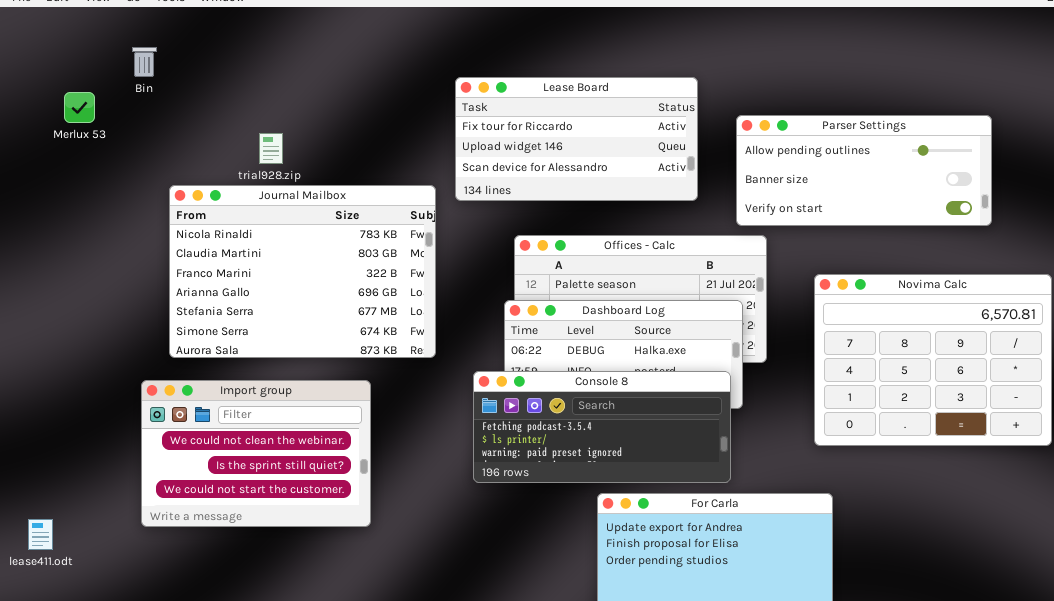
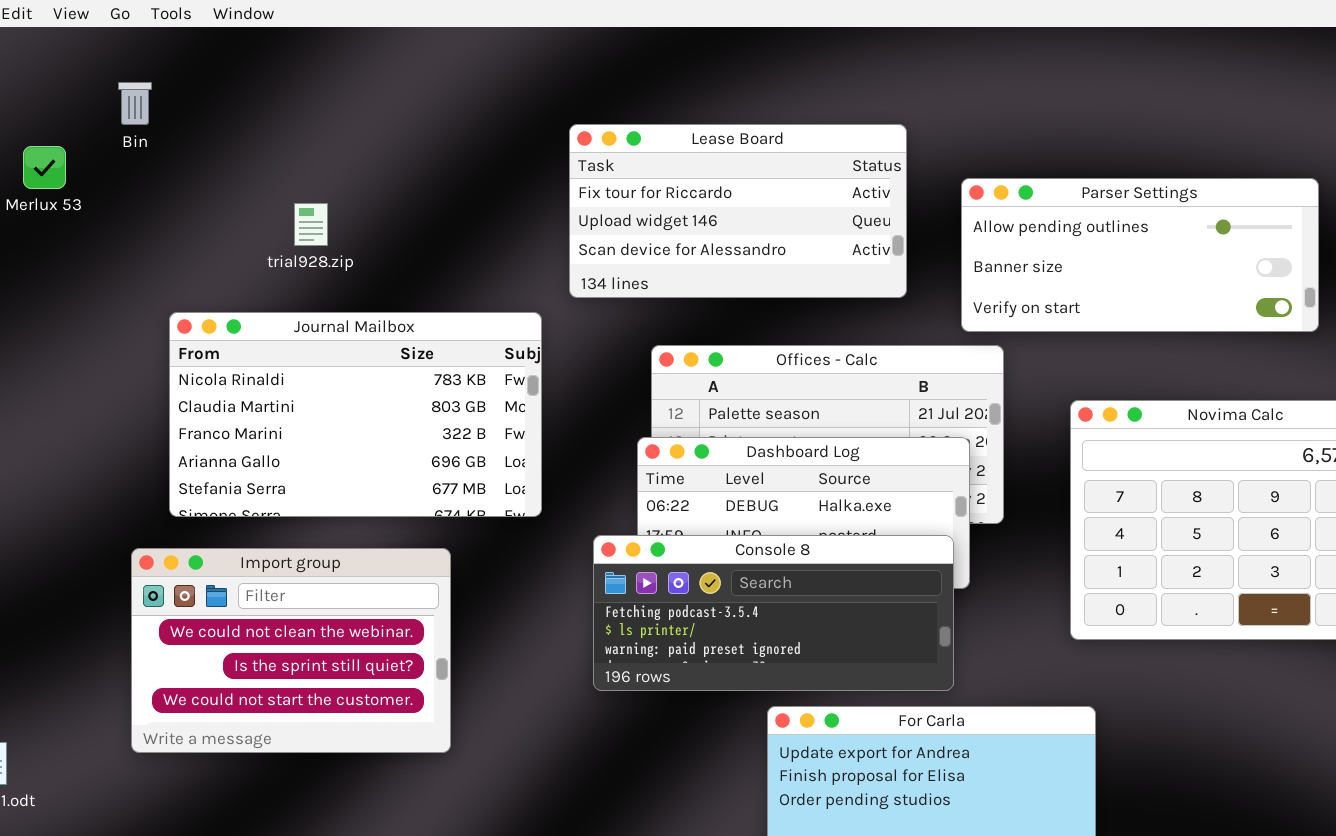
Journal Mailbox: [169,185,436,358] -> [169,312,542,517], resized

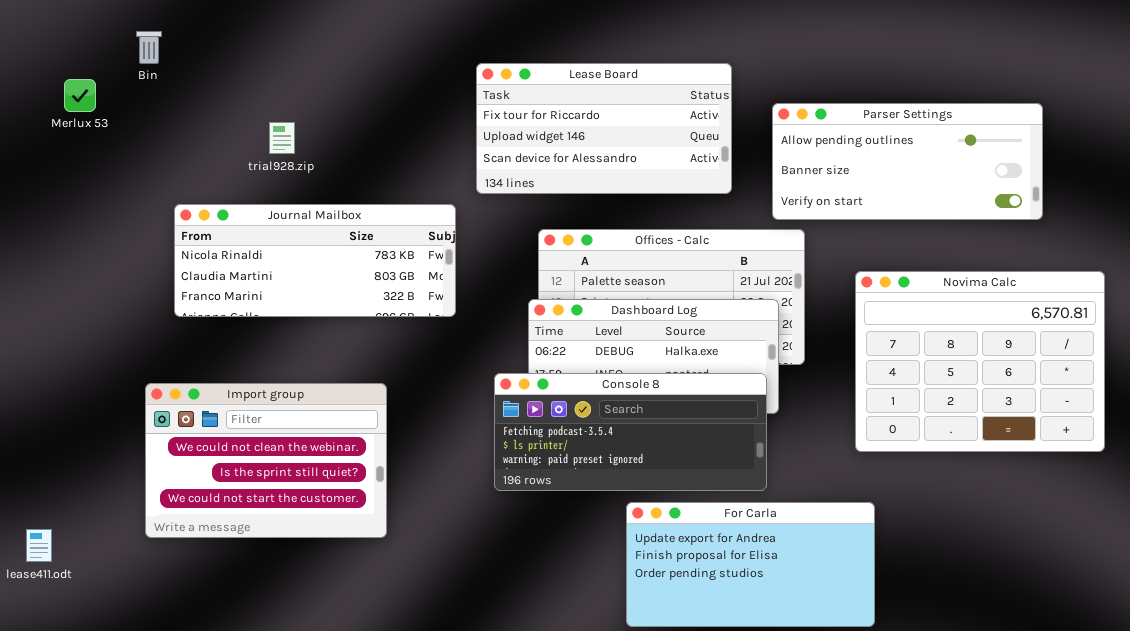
Journal Mailbox: [169,312,542,517] -> [174,204,456,317], resized

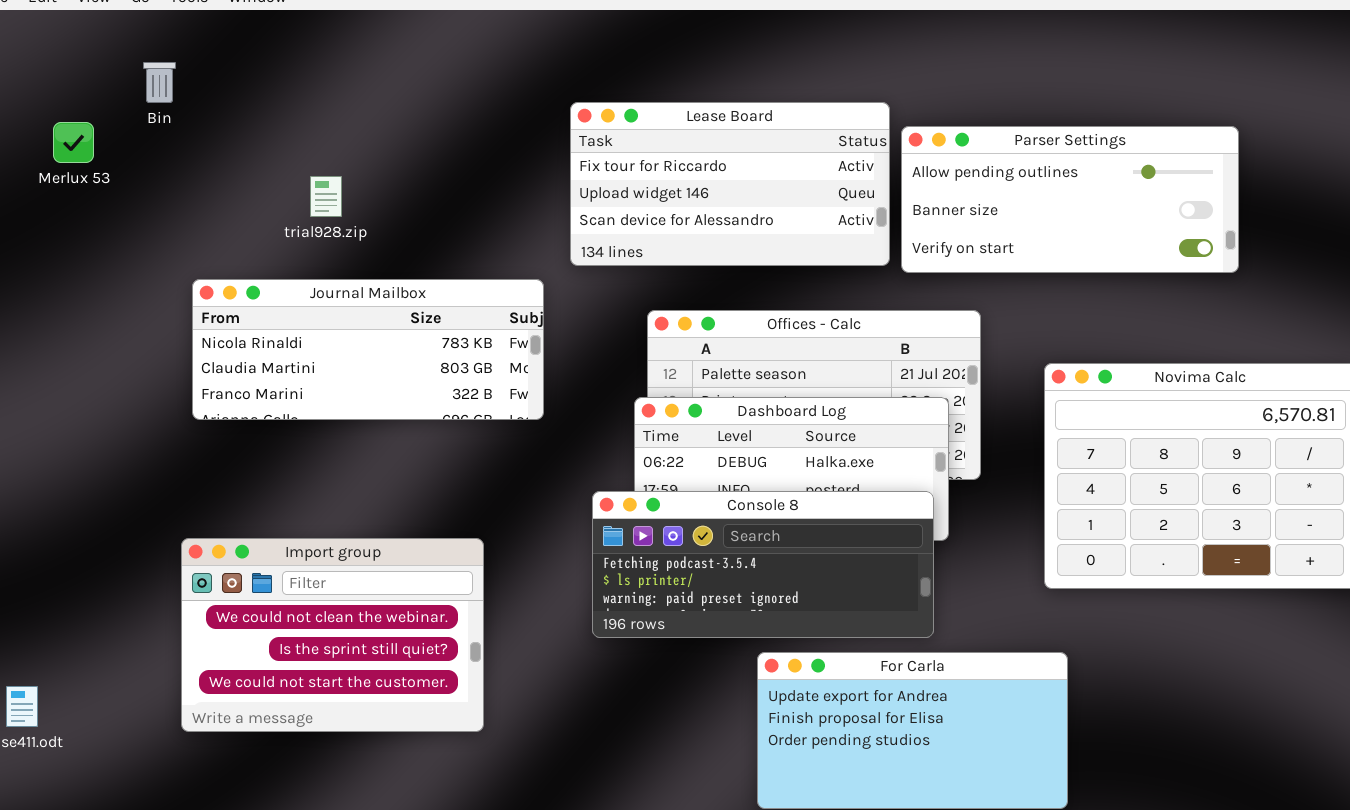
Parser Settings: [772,103,1043,220] -> [901,126,1239,273], moved
Import group: [145,383,387,538] -> [181,538,484,732], moved

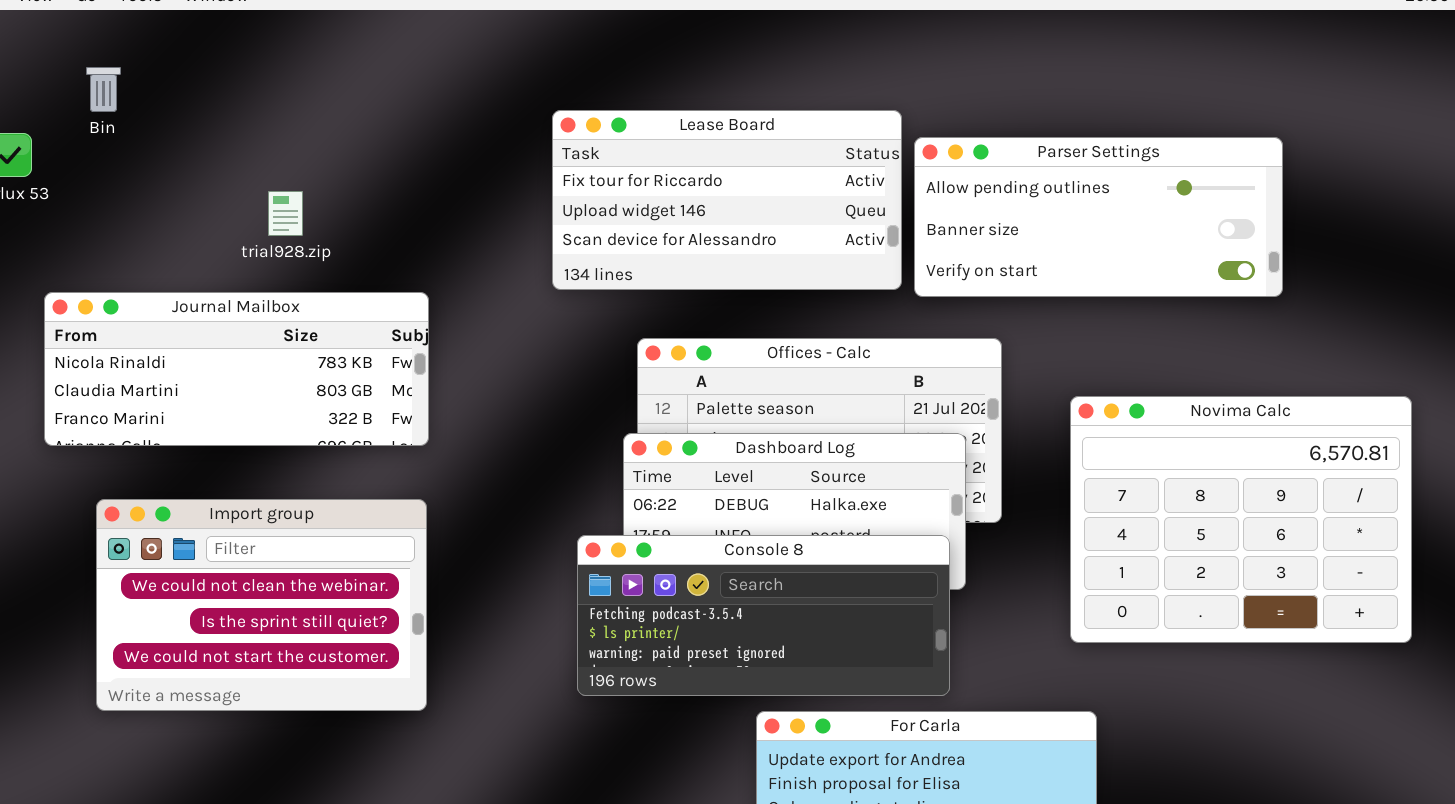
Journal Mailbox: [192,279,544,420] -> [44,292,429,446], moved
Import group: [181,538,484,732] -> [96,499,427,711], moved

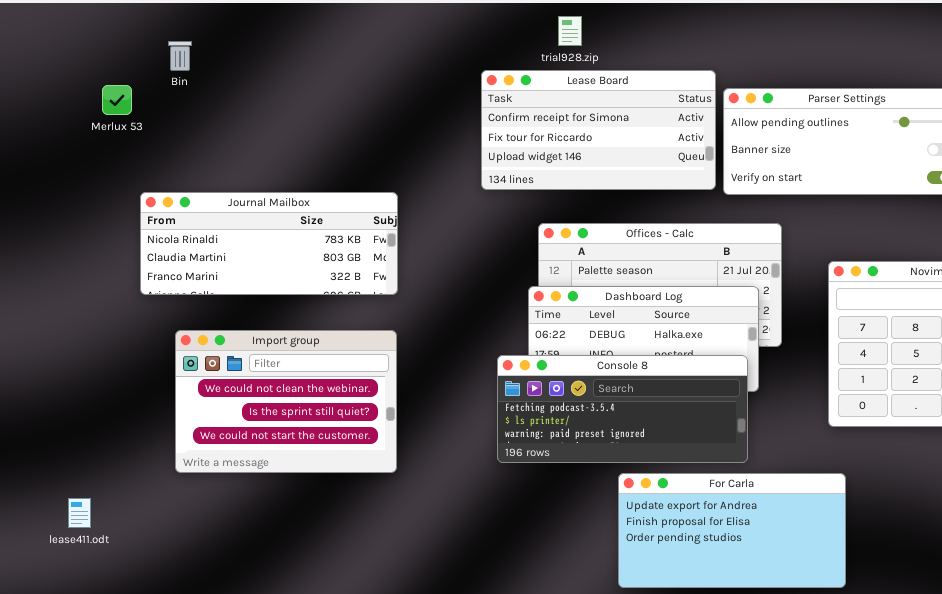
Lease Board: [552,110,902,290] -> [481,70,716,190], scrolled up 1 row
trial928.zip: [268,191,303,236] -> [558,16,582,46], moved

